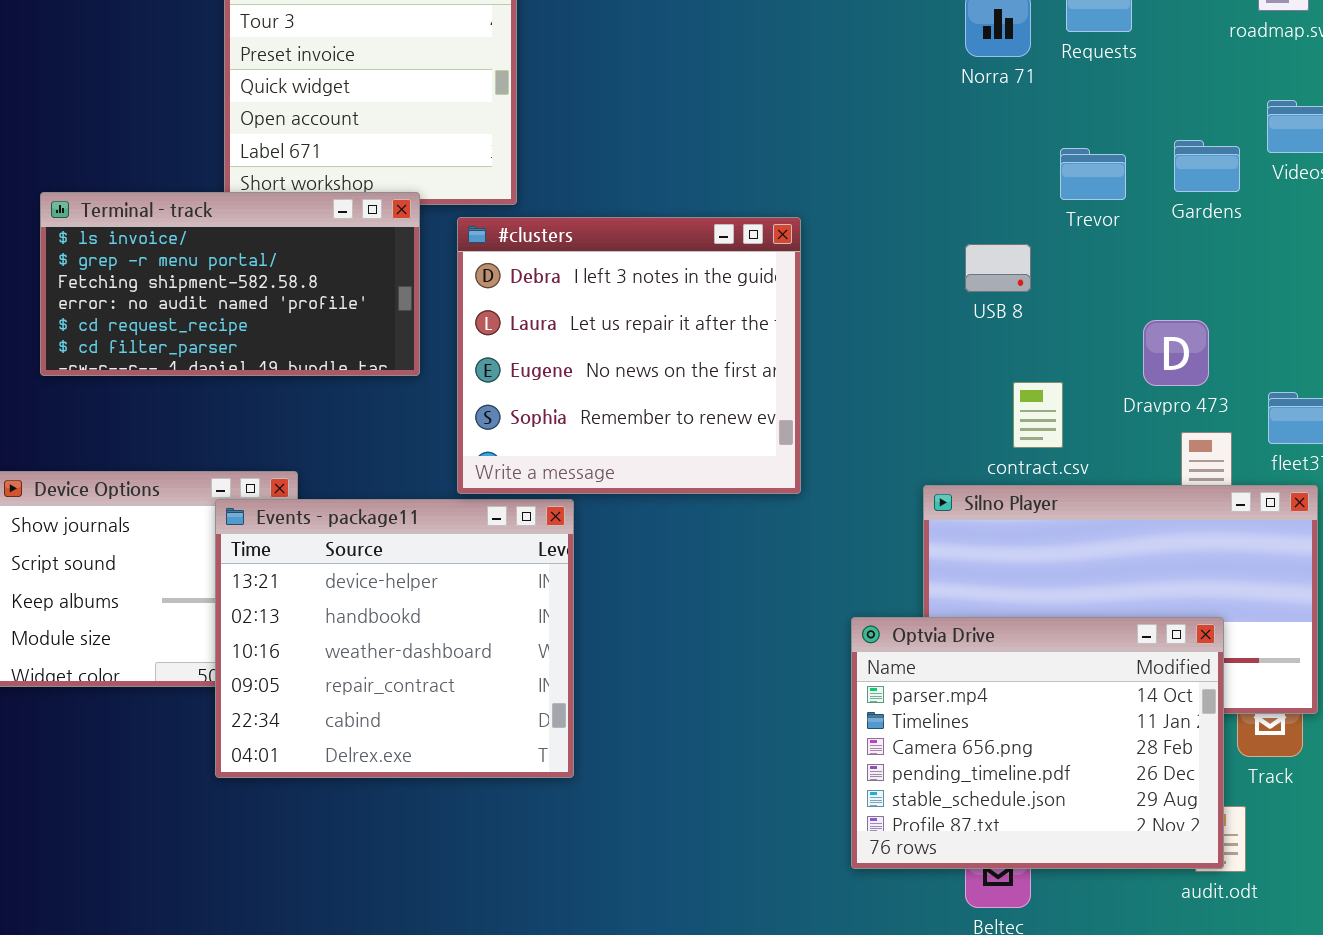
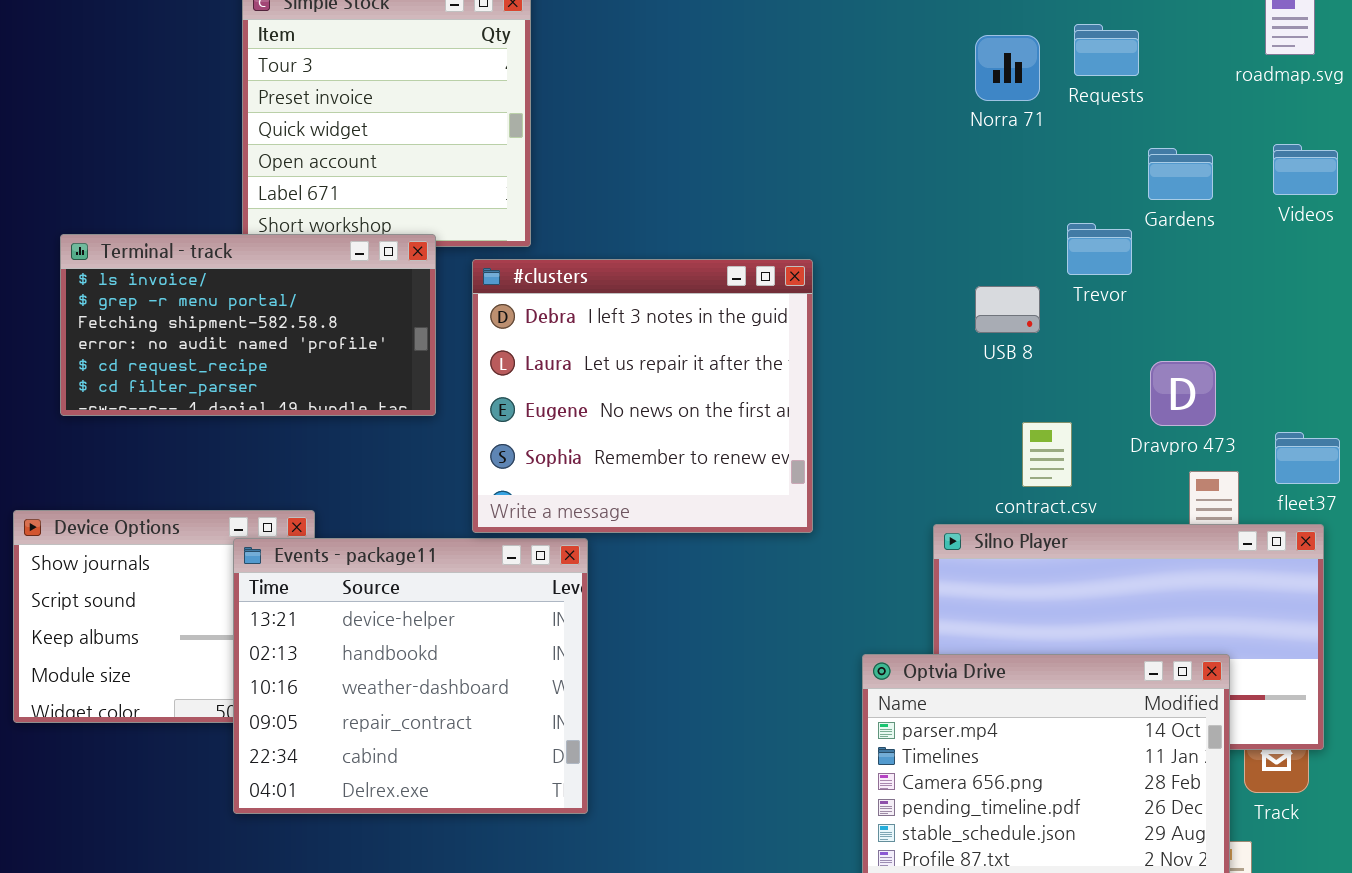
Gardens: [1174,140,1240,192] -> [1148,148,1213,200], moved
Trevor: [1060,148,1126,200] -> [1067,223,1132,275], moved

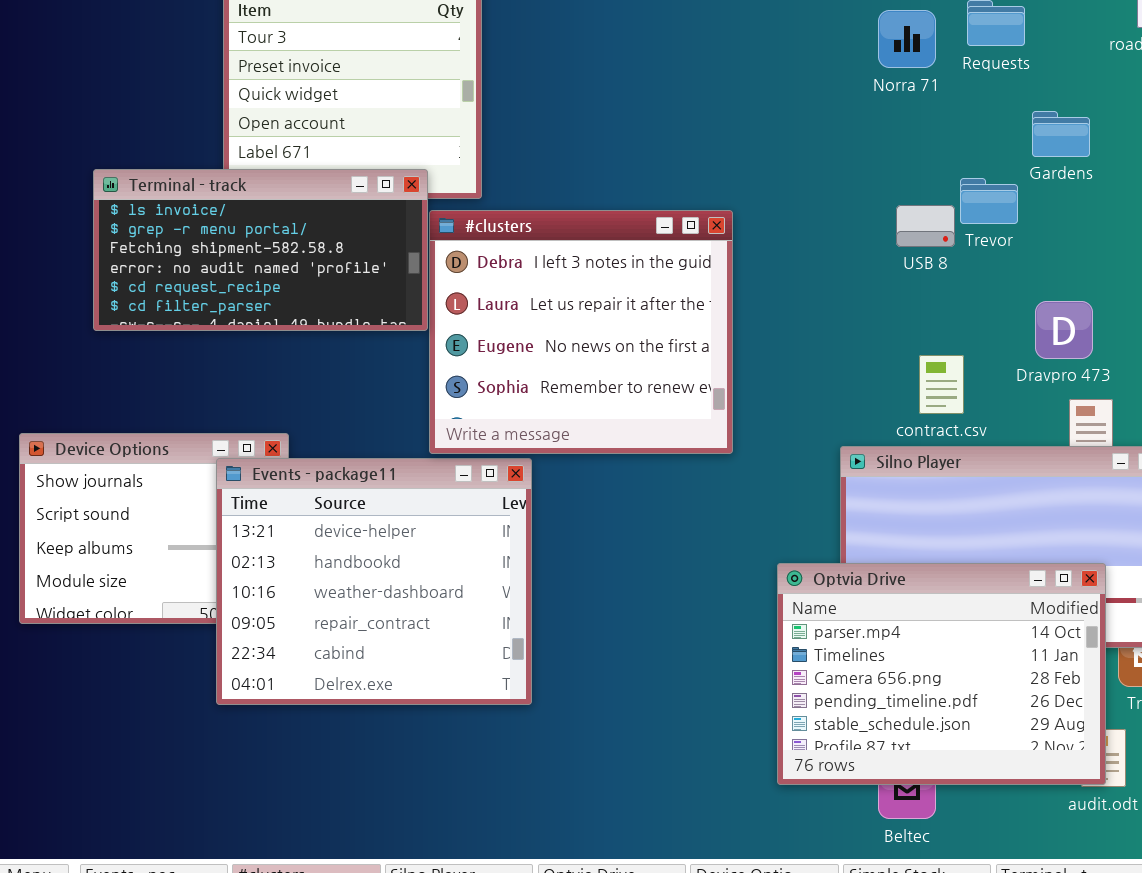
Terminal - track: [60,234,436,416] -> [93,169,428,331], moved
USB 8: [975,286,1040,333] -> [896,205,955,247], moved

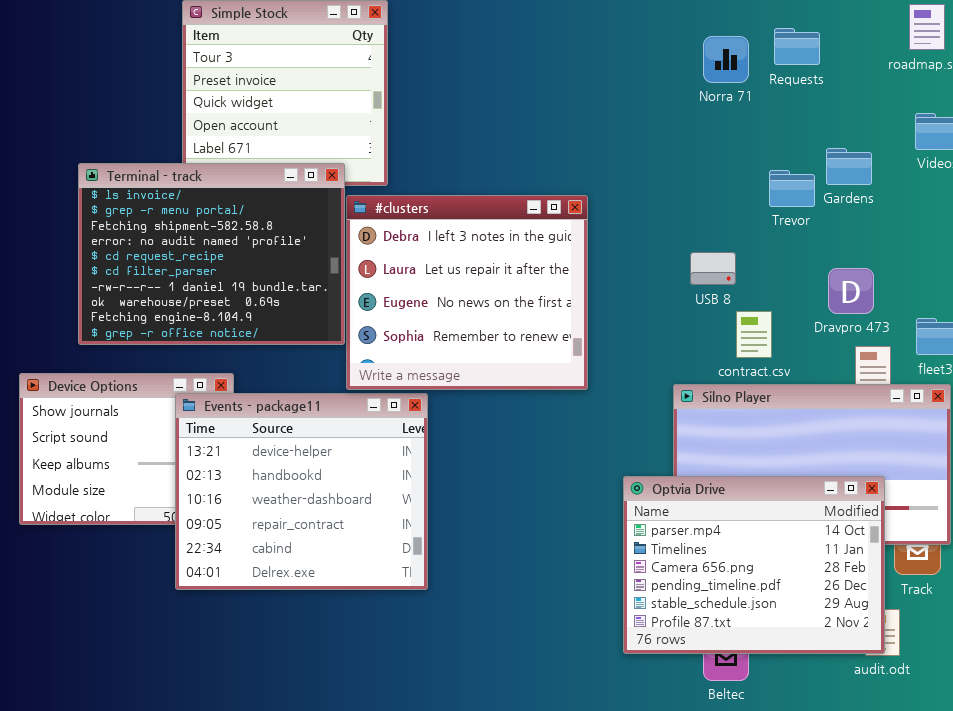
Gardens: [1032,111,1090,157] -> [826,148,872,185], moved
Terminal - track: [93,169,428,331] -> [78,163,345,345], resized
USB 8: [896,205,955,247] -> [690,252,736,285], moved

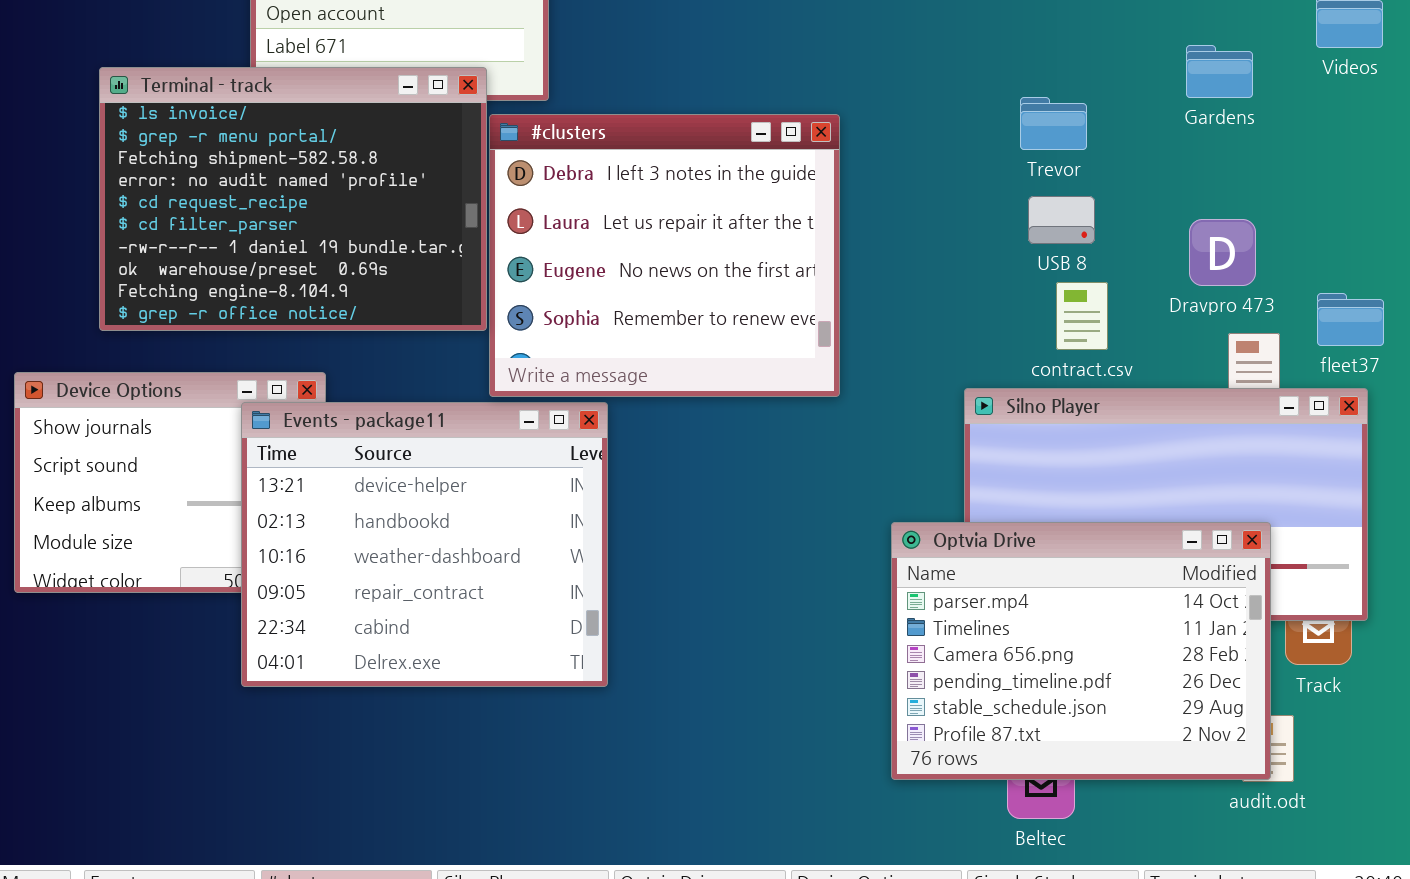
Trevor: [769,170,815,207] -> [1020,97,1087,150], moved
USB 8: [690,252,736,285] -> [1028,196,1095,244], moved

